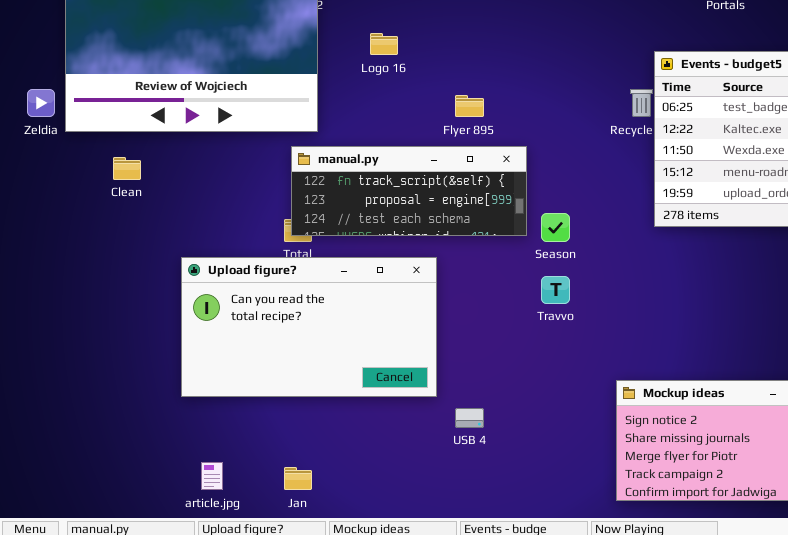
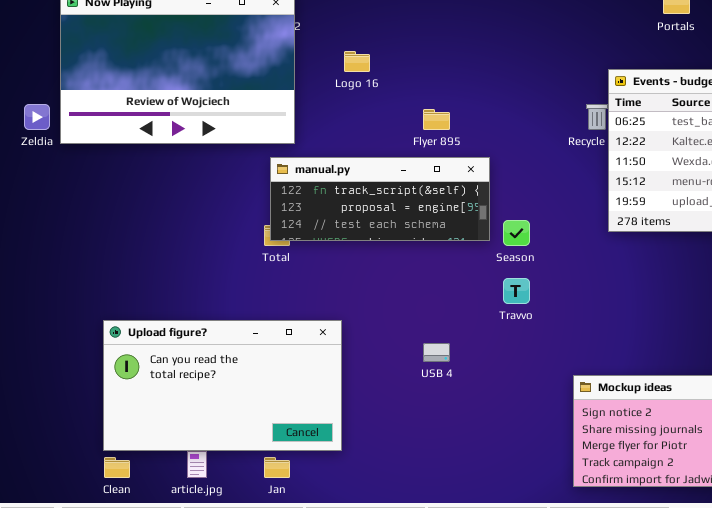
Clean: [113,157,141,180] -> [104,457,130,478], moved
Upload figure?: [181,257,437,397] -> [103,320,342,451], moved
USB 4: [455,408,484,428] -> [423,343,450,362], moved

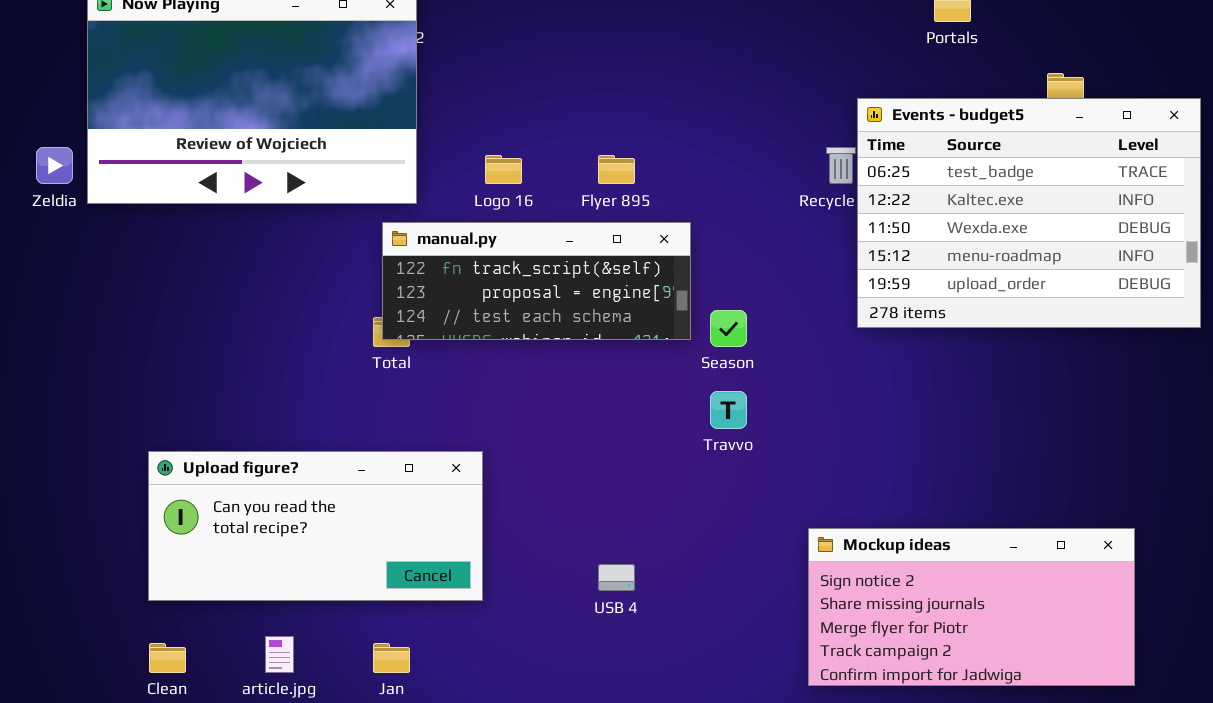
Logo 16: [344,51,370,72] -> [485,155,522,184], moved
Upload figure?: [103,320,342,451] -> [148,451,483,601], resized
USB 4: [423,343,450,362] -> [598,564,635,591], moved

